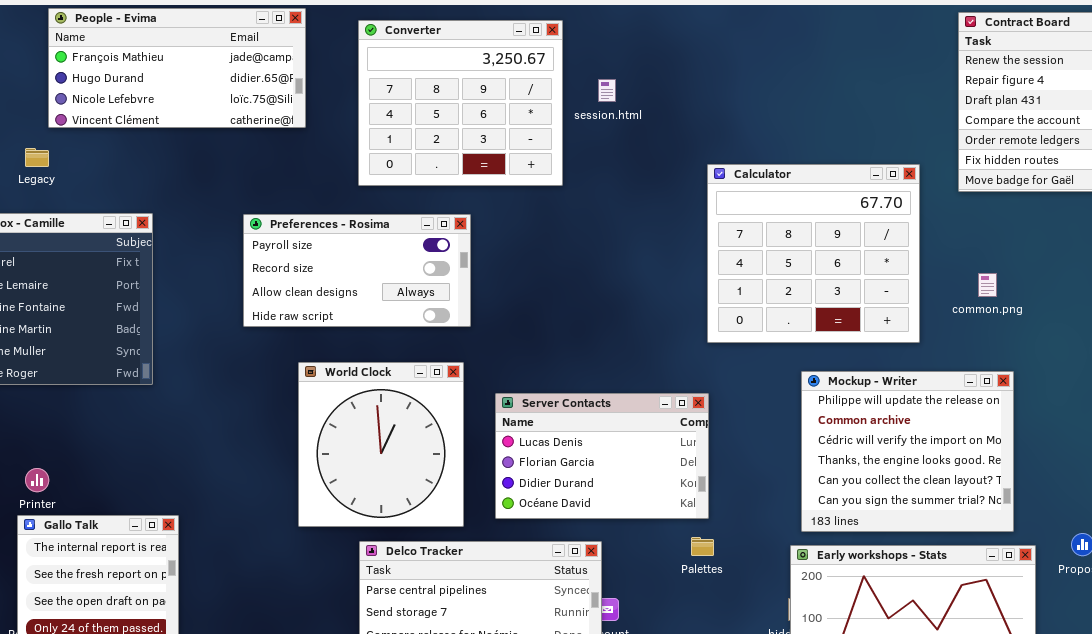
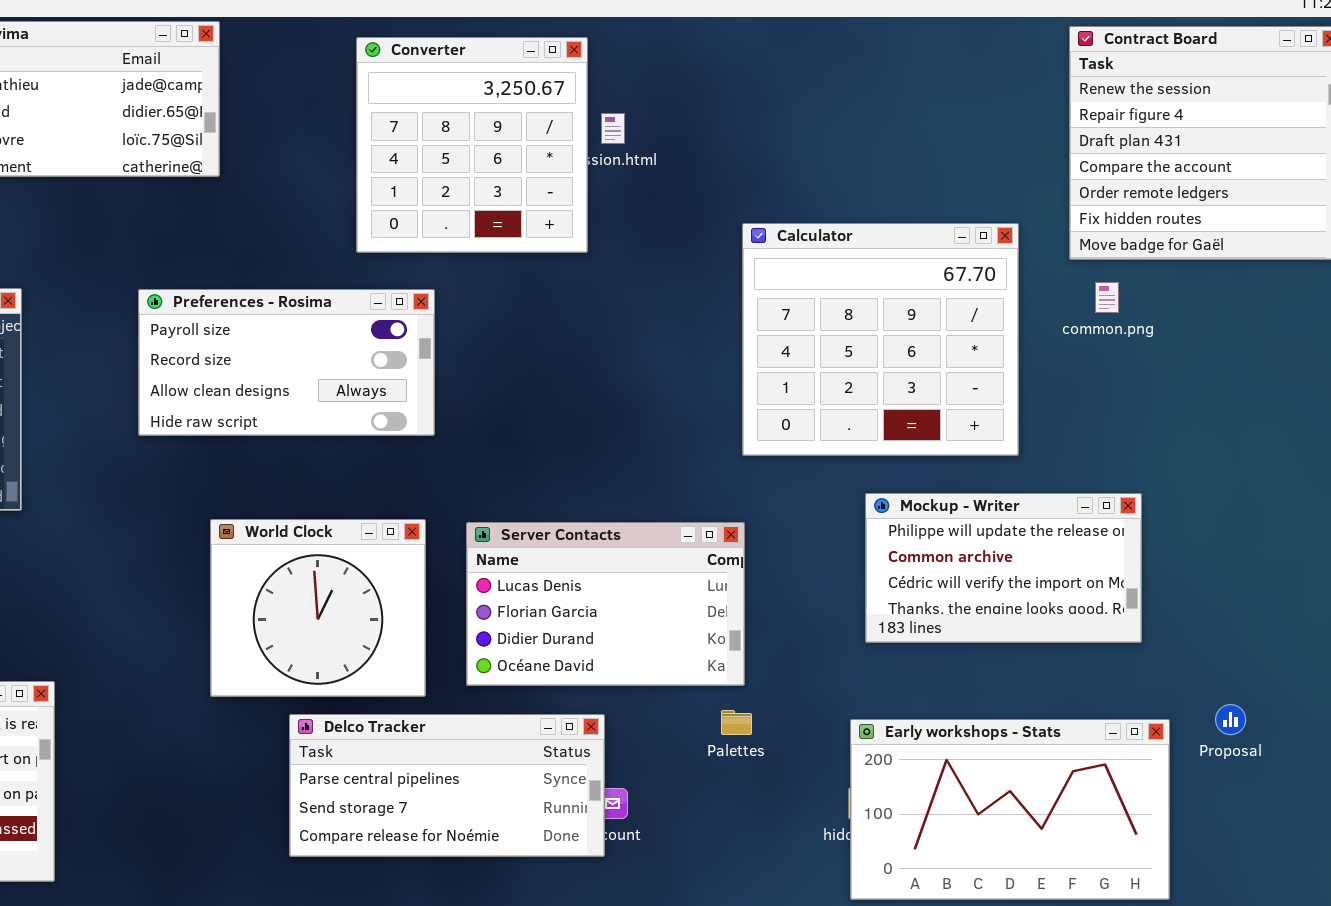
Converter: [358,20,563,186] -> [356,37,588,253], moved, resized
common.png: [978,273,997,297] -> [1095,282,1119,313], moved
World Clock: [298,362,464,527] -> [210,519,426,697], resized
Mockup - Writer: [801,371,1014,532] -> [865,493,1142,643], resized

